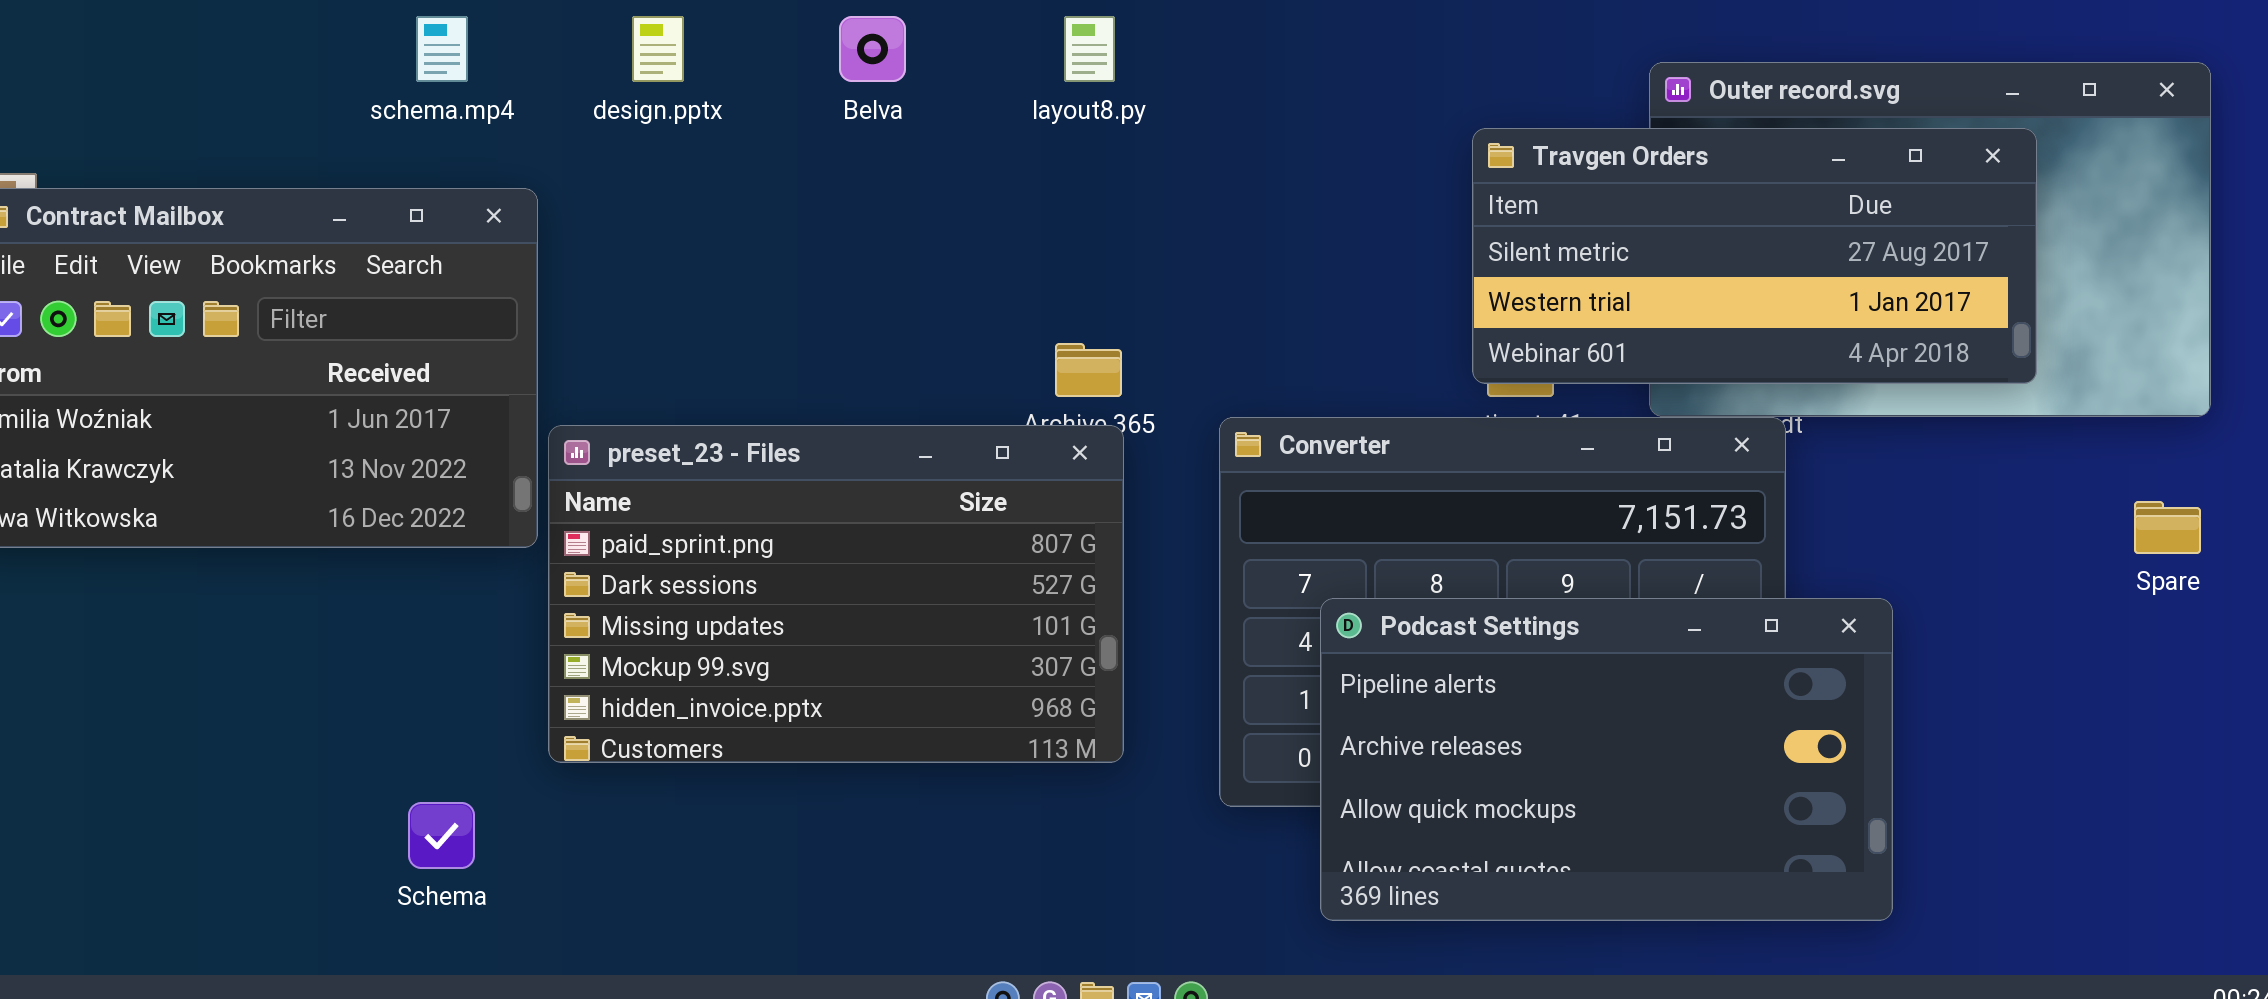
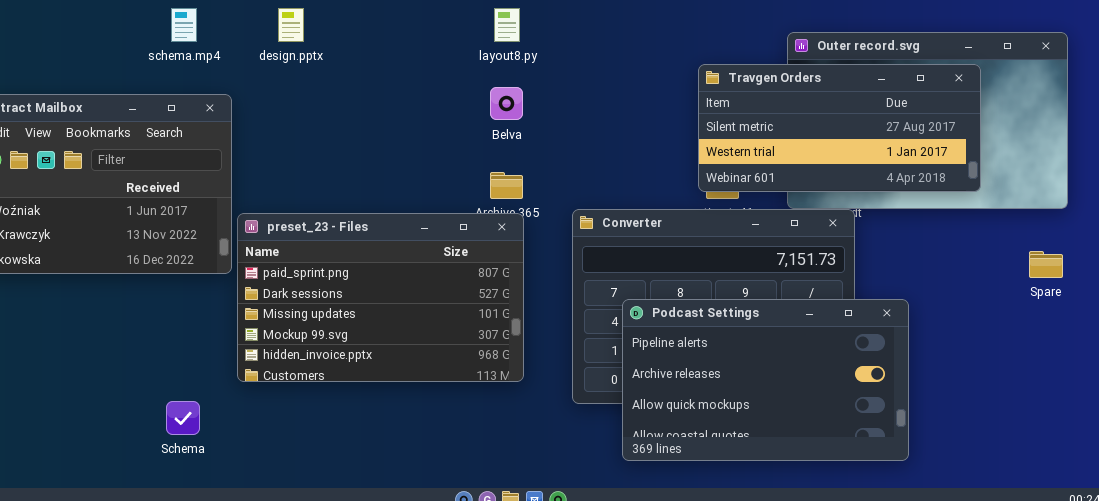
Belva: [839,16,906,82] -> [490,87,523,120], moved

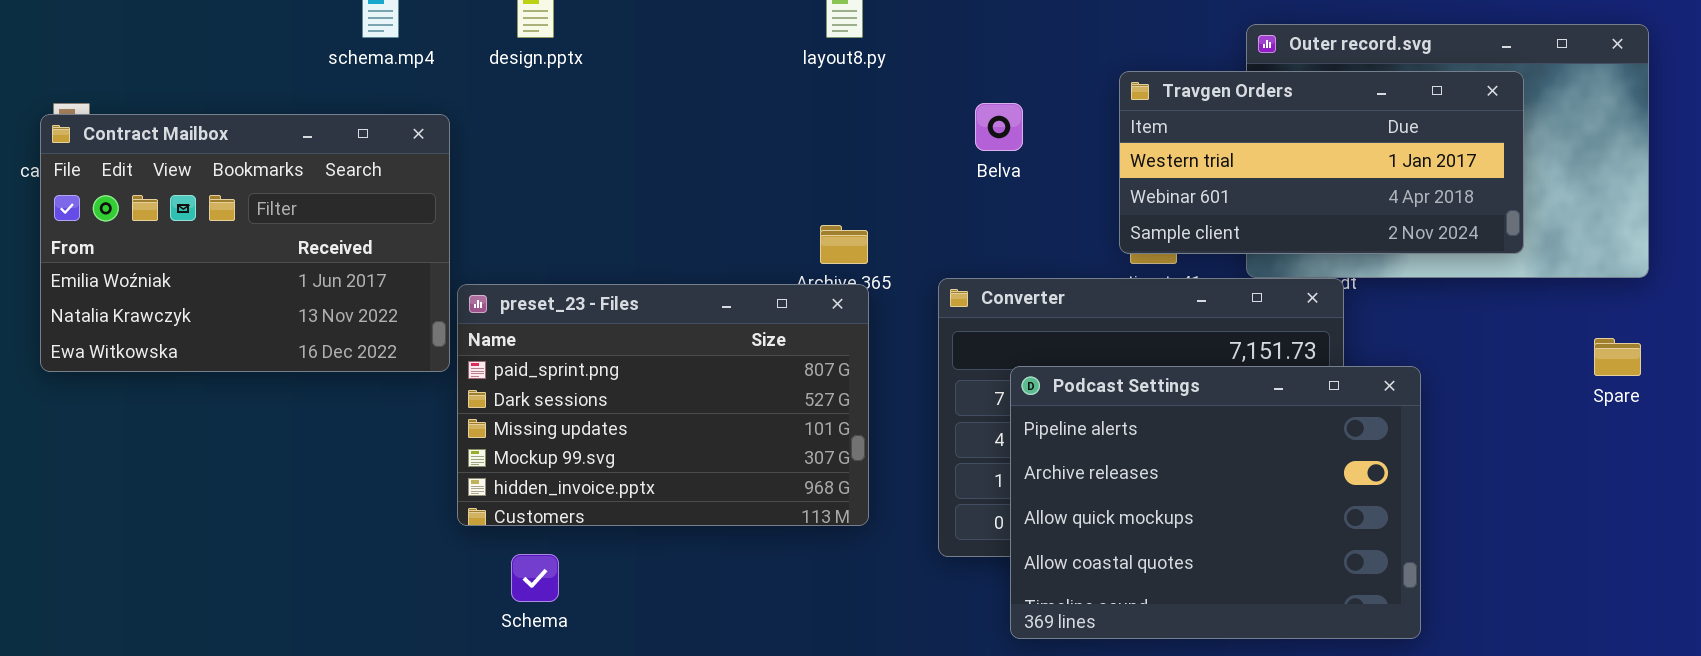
Travgen Orders: [698,64,981,192] -> [1119,71,1524,254], scrolled down 1 row
Belva: [490,87,523,120] -> [975,103,1023,151], moved
Podcast Settings: [622,299,909,461] -> [1010,366,1421,639], resized
Schema: [166,401,200,435] -> [511,554,559,602], moved

